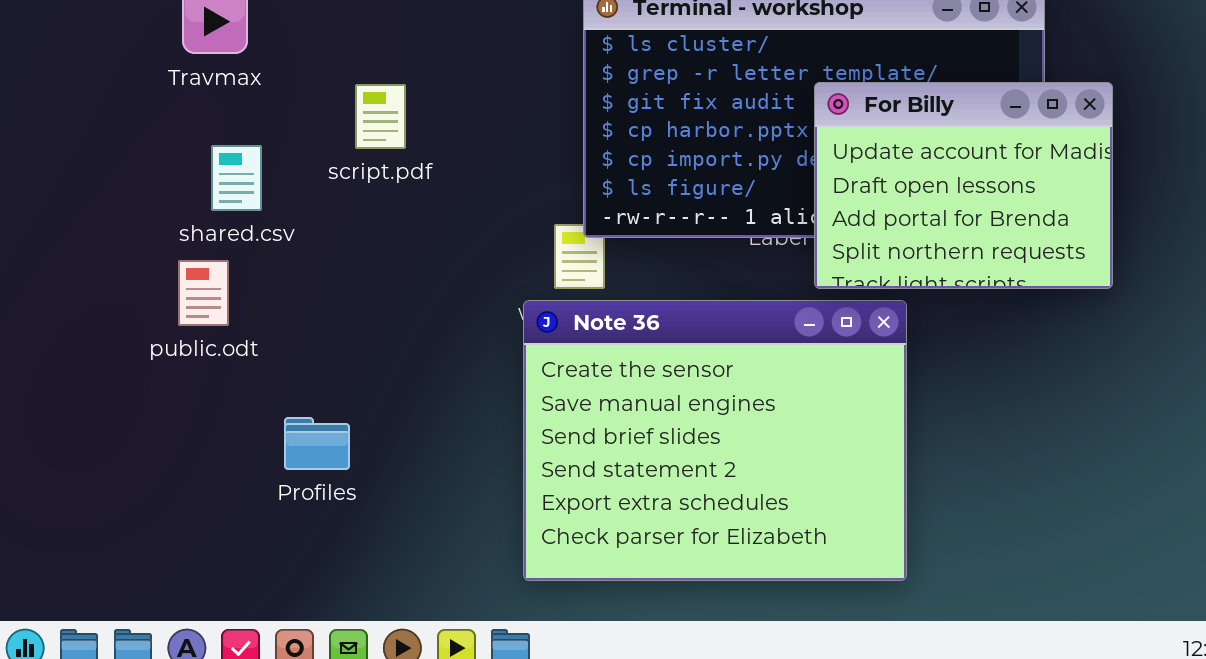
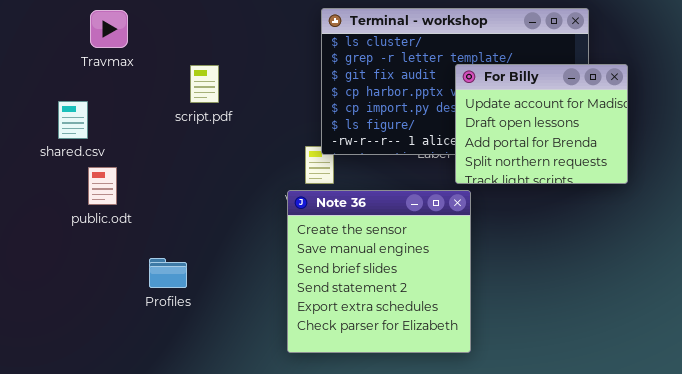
shared.csv: [211,145,262,211] -> [58,101,88,139], moved
Note 36: [523,300,907,581] -> [287,190,471,353], resized

